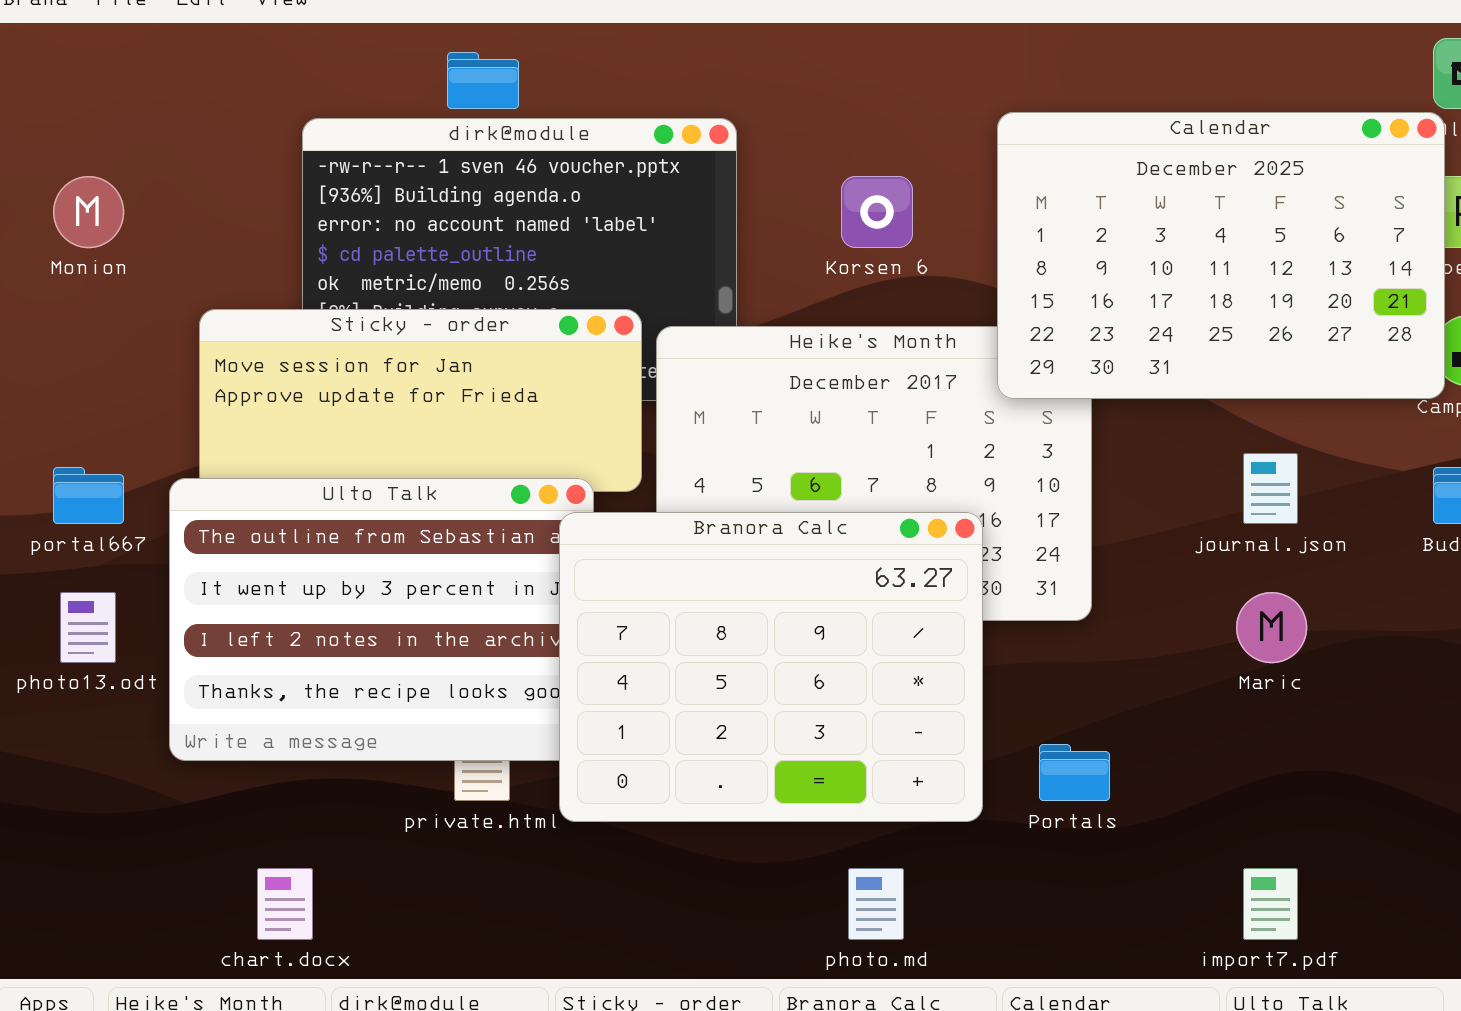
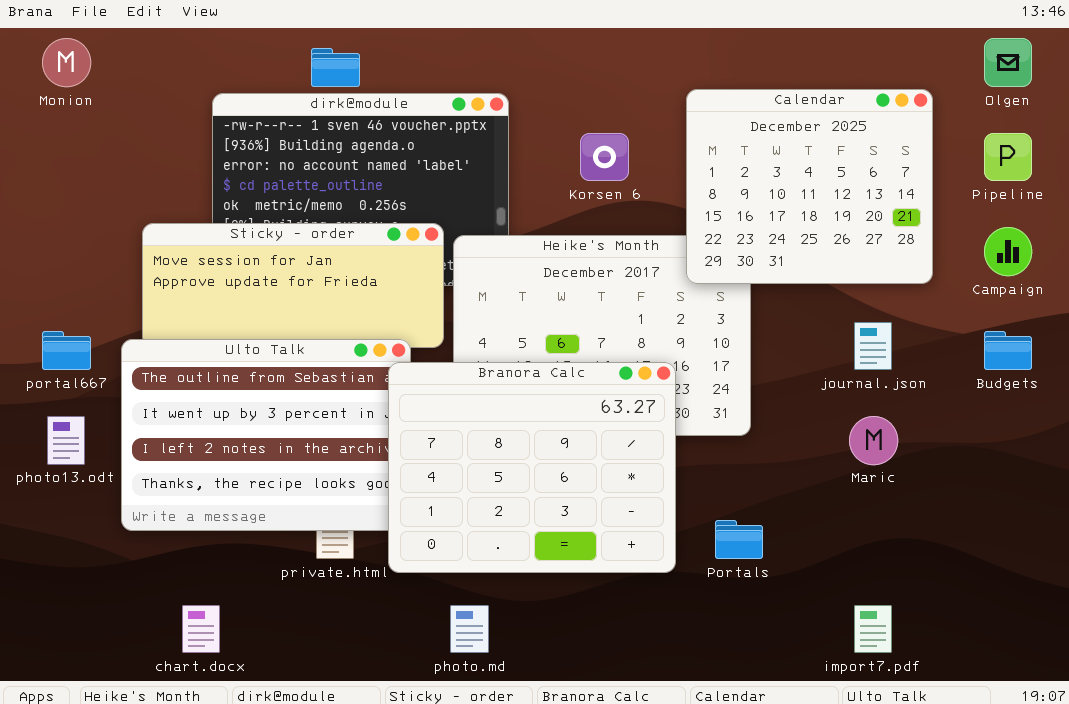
Calendar: [997,112,1445,399] -> [686,89,933,284], resized
Monion: [53,176,124,248] -> [42,38,91,87], moved
photo.md: [848,868,904,940] -> [450,605,489,653], moved

